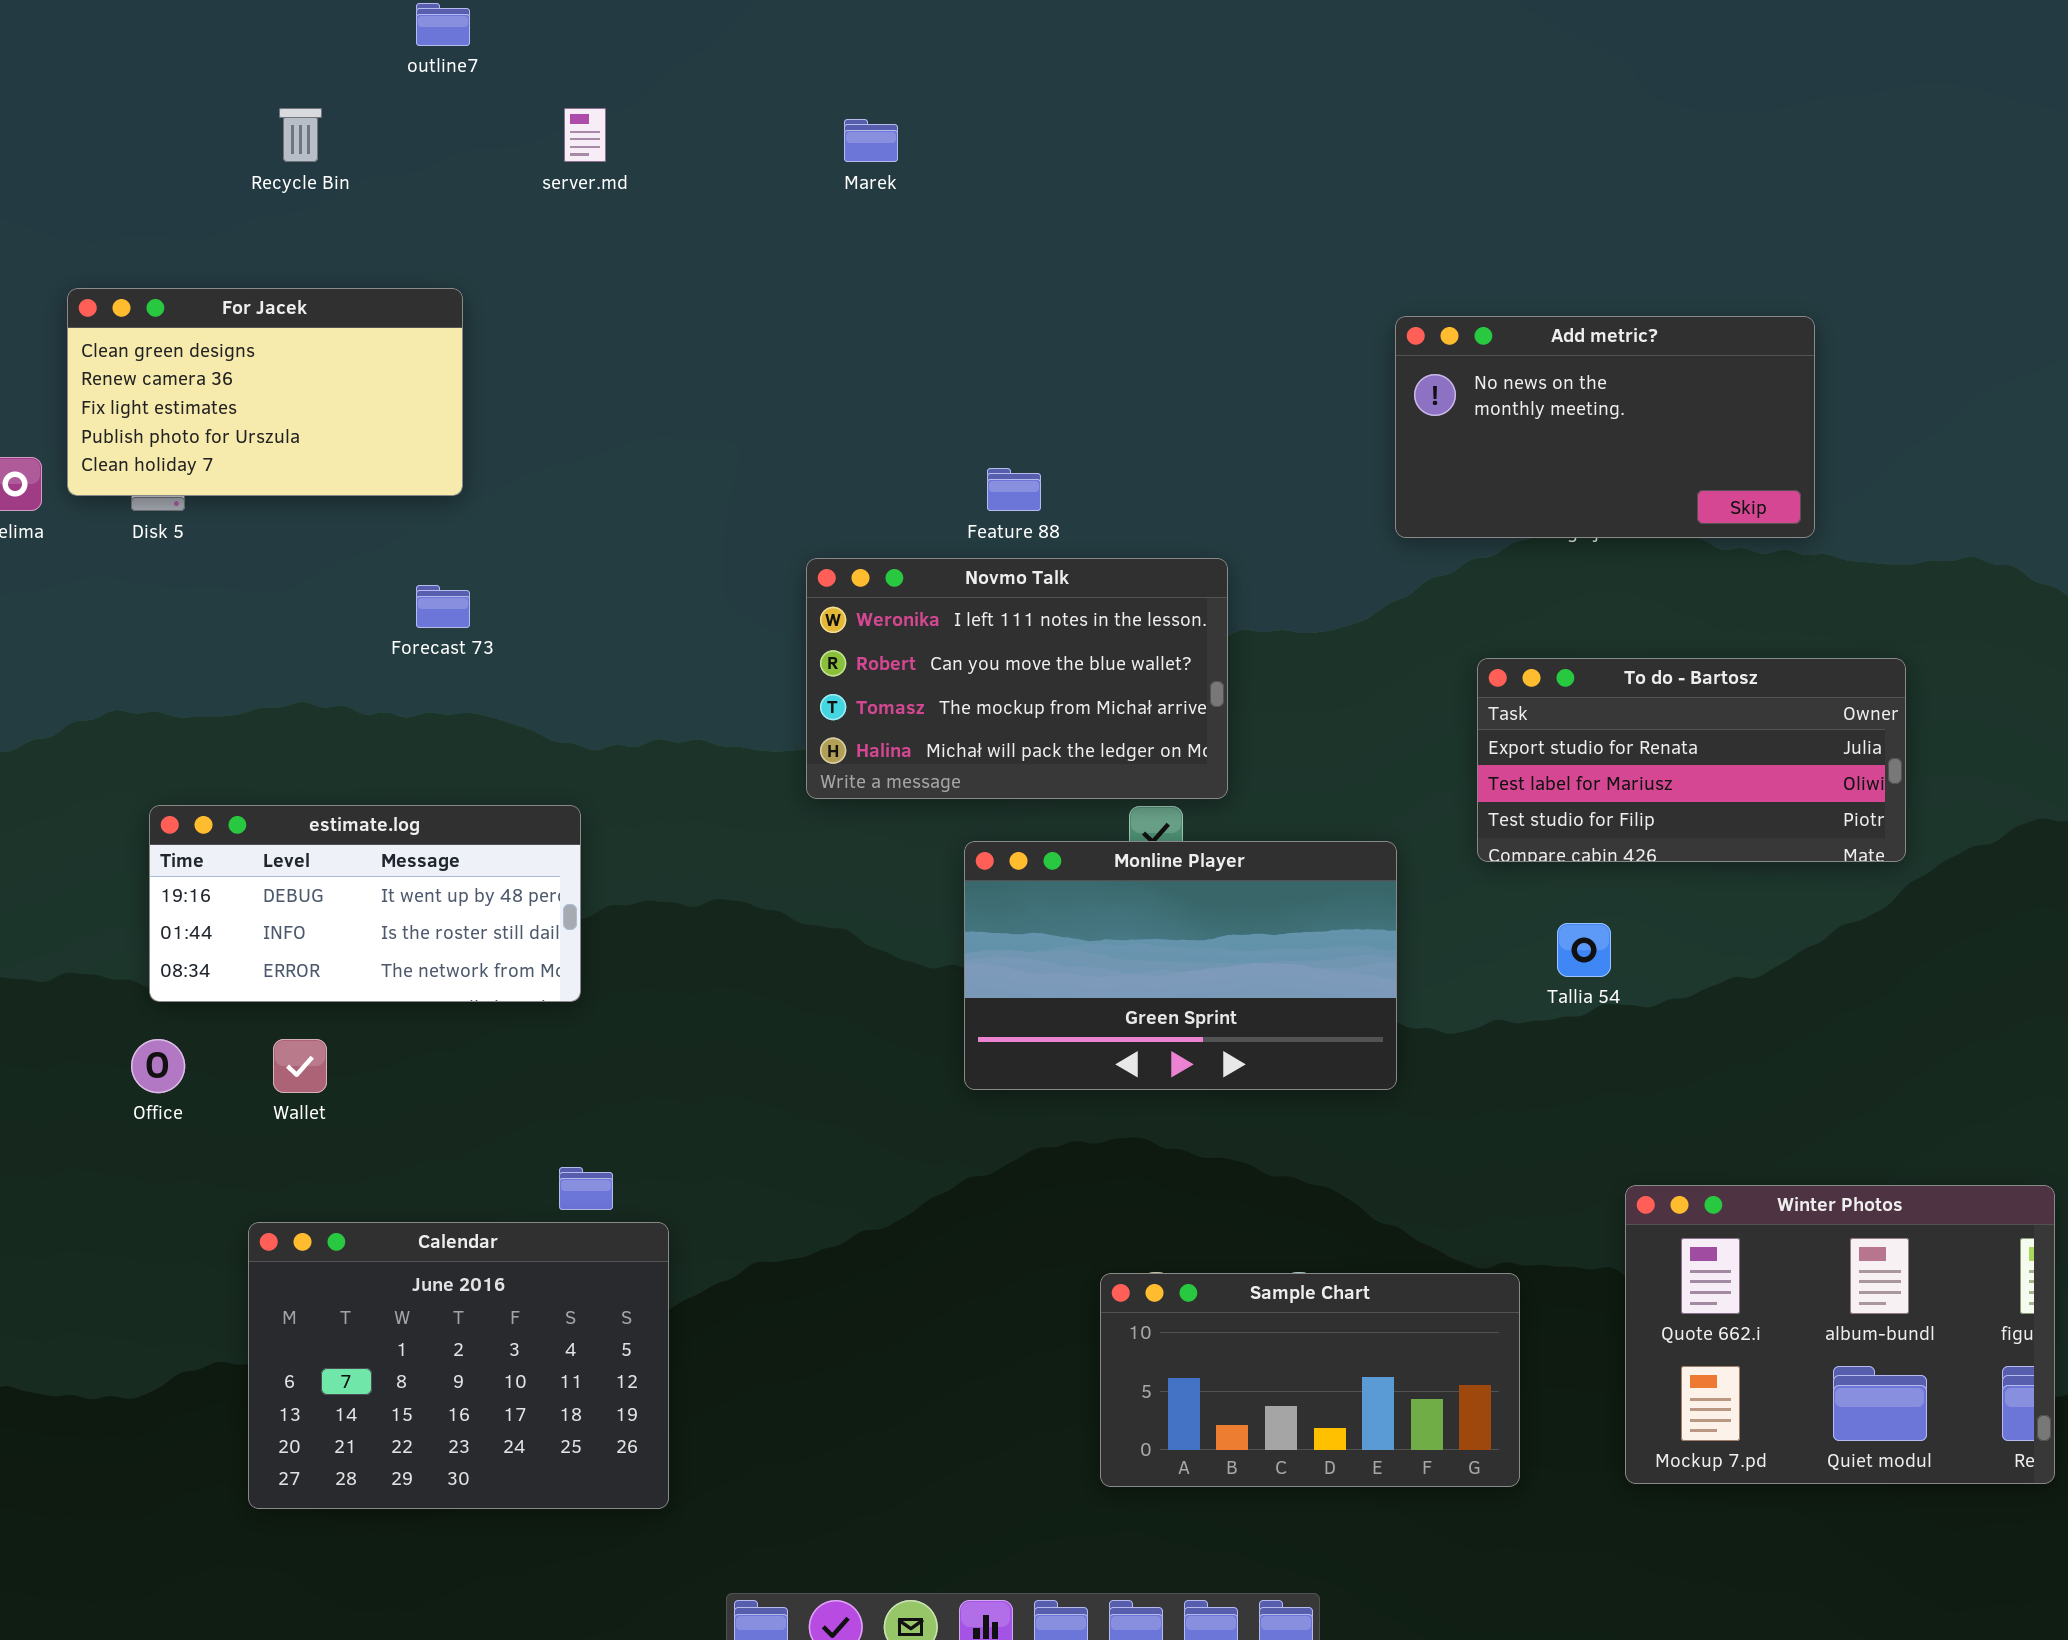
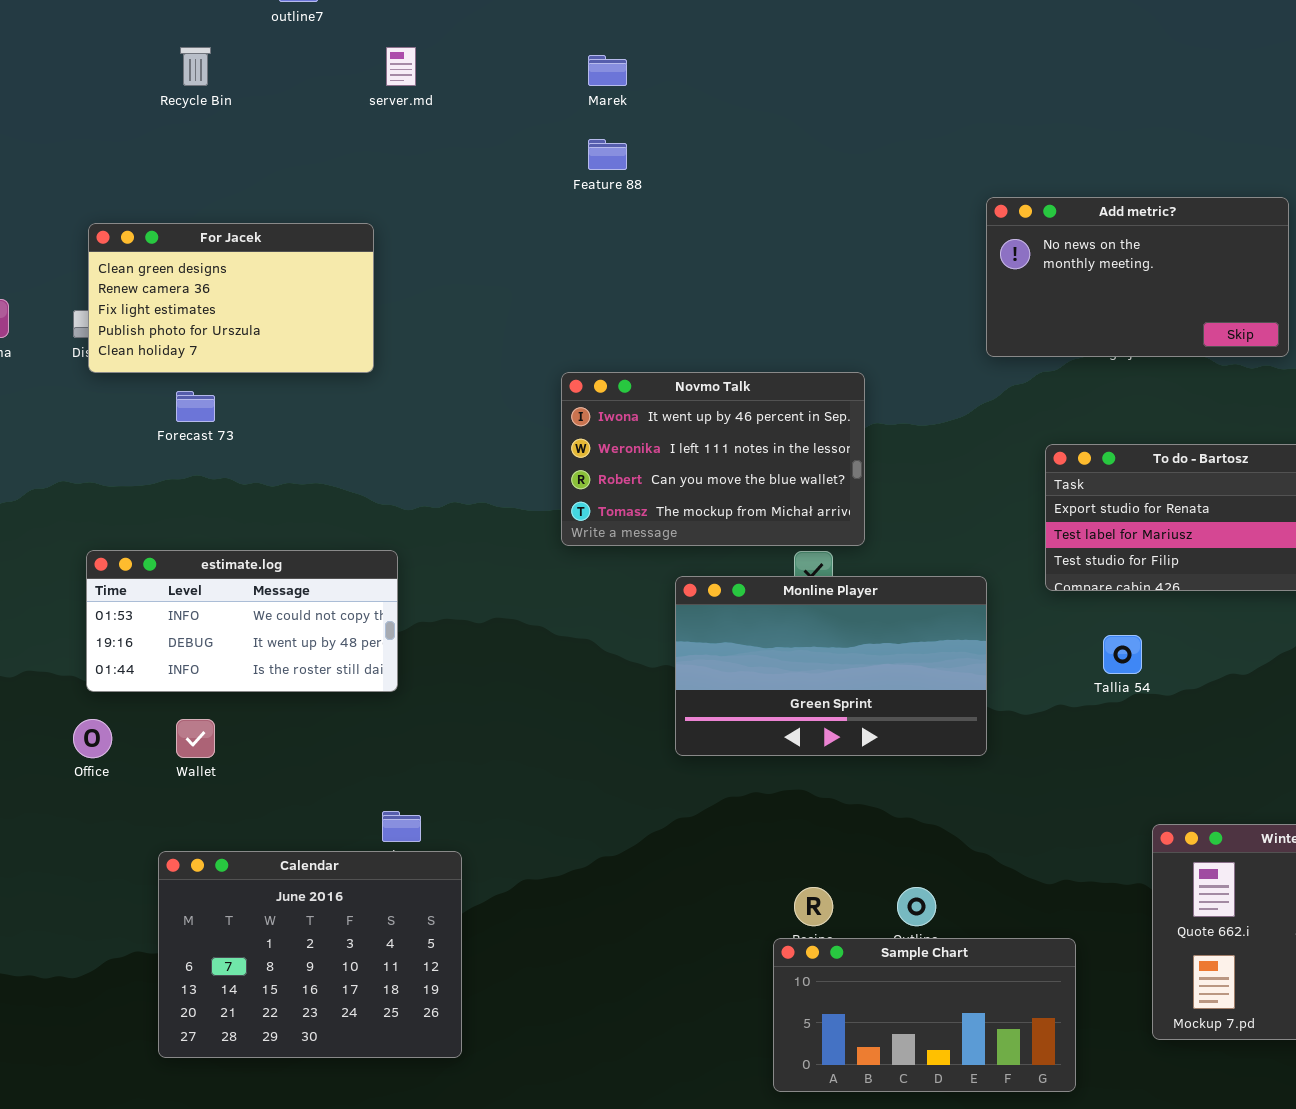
For Jacek: [67,288,463,496] -> [88,223,374,373], moved
Feature 88: [987,468,1041,511] -> [588,139,627,170], moved
Novmo Talk: [806,558,1228,799] -> [561,372,865,546], scrolled up 1 row
Forecast 73: [416,585,470,628] -> [176,391,215,422], moved
estimate.log: [149,805,581,1002] -> [86,550,398,692], scrolled up 1 row
Sample Chart: [1100,1273,1520,1487] -> [773,938,1076,1092], moved

